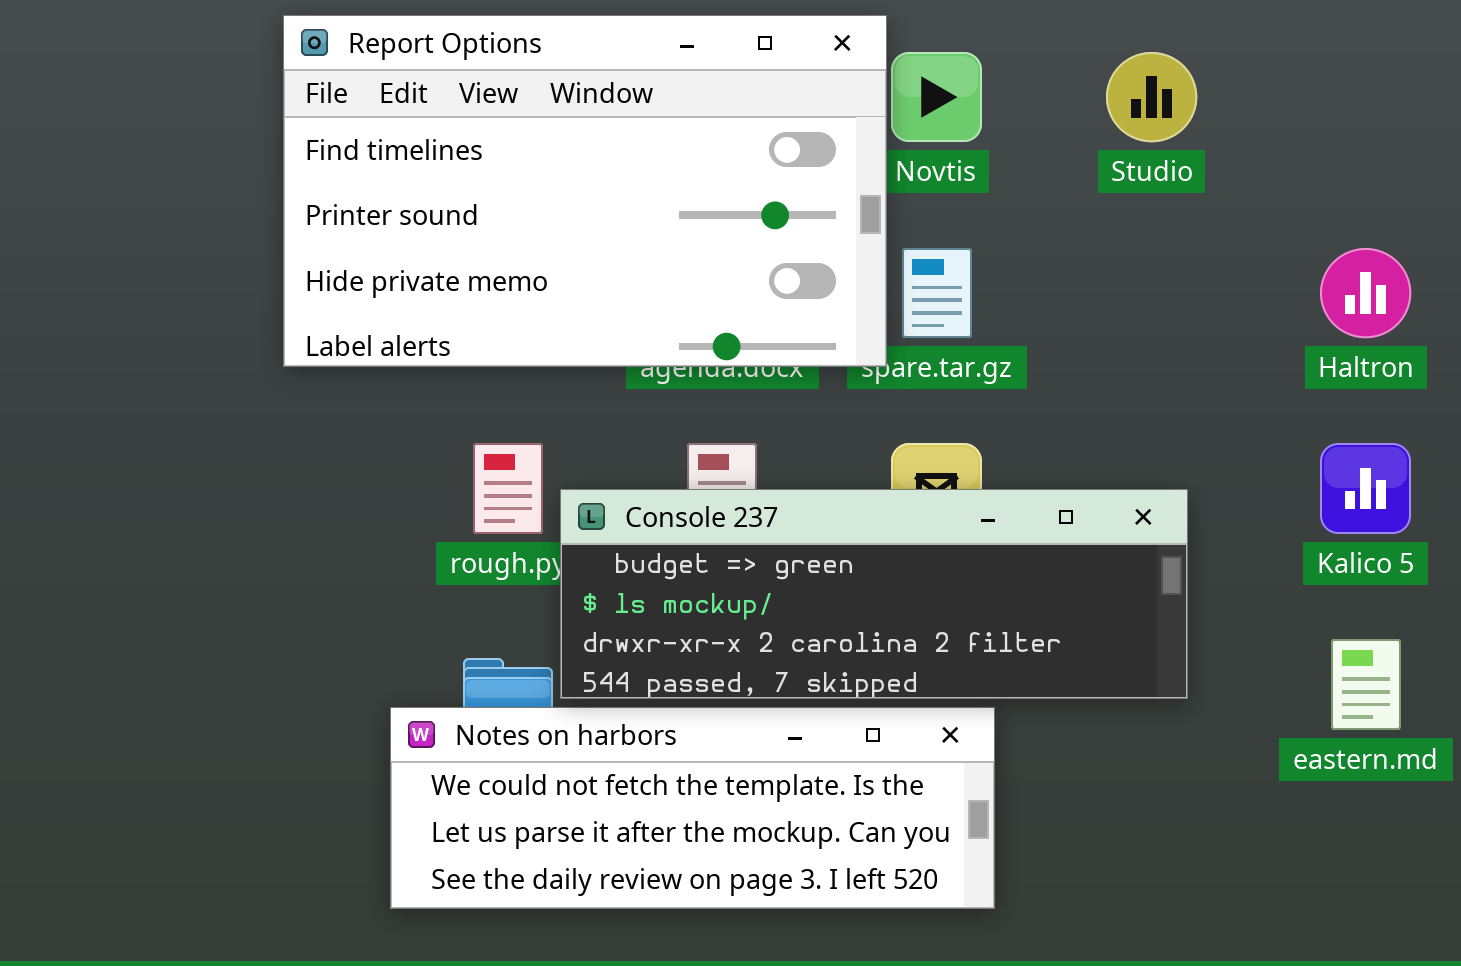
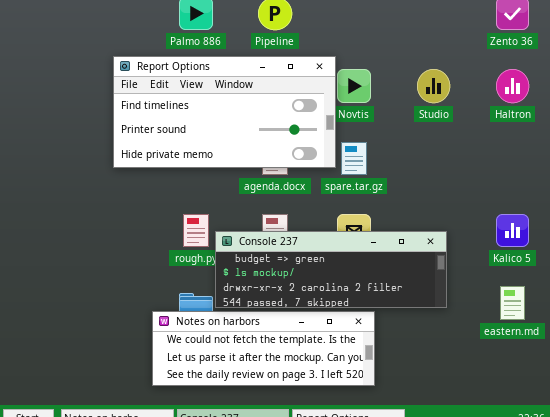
Report Options: [283,15,887,367] -> [113,56,336,168], resized
Haltron: [1320,248,1411,338] -> [496,69,529,103], moved

